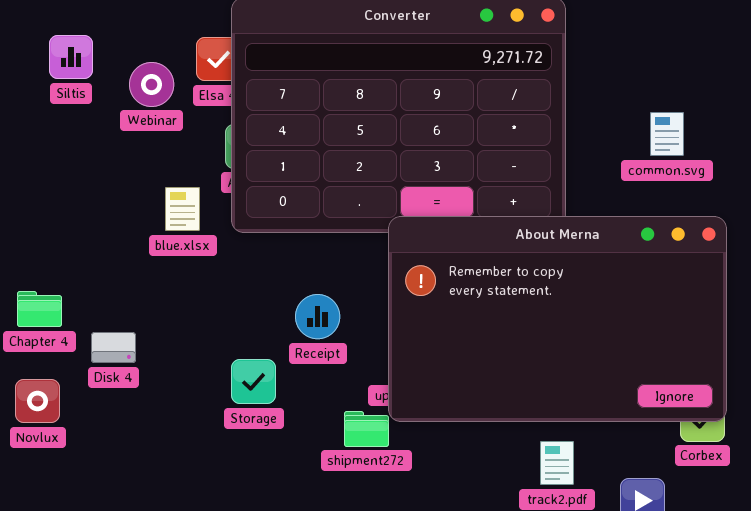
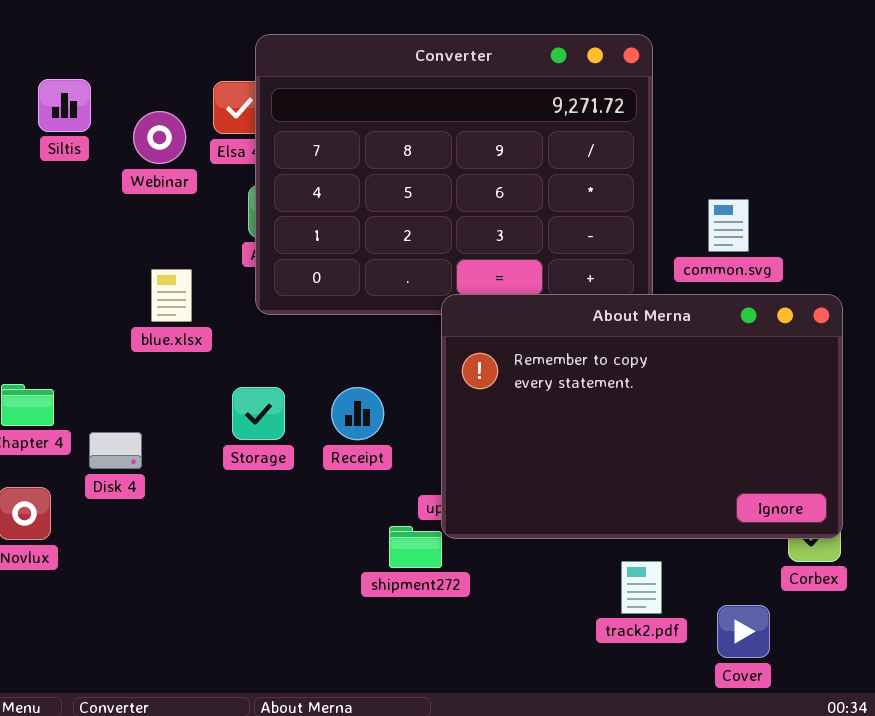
common.svg: [650,112,684,156] -> [708,199,749,252], moved
blue.xlsx: [165,187,200,231] -> [151,269,192,322], moved
Storage: [231,359,276,404] -> [232,387,285,440], moved

